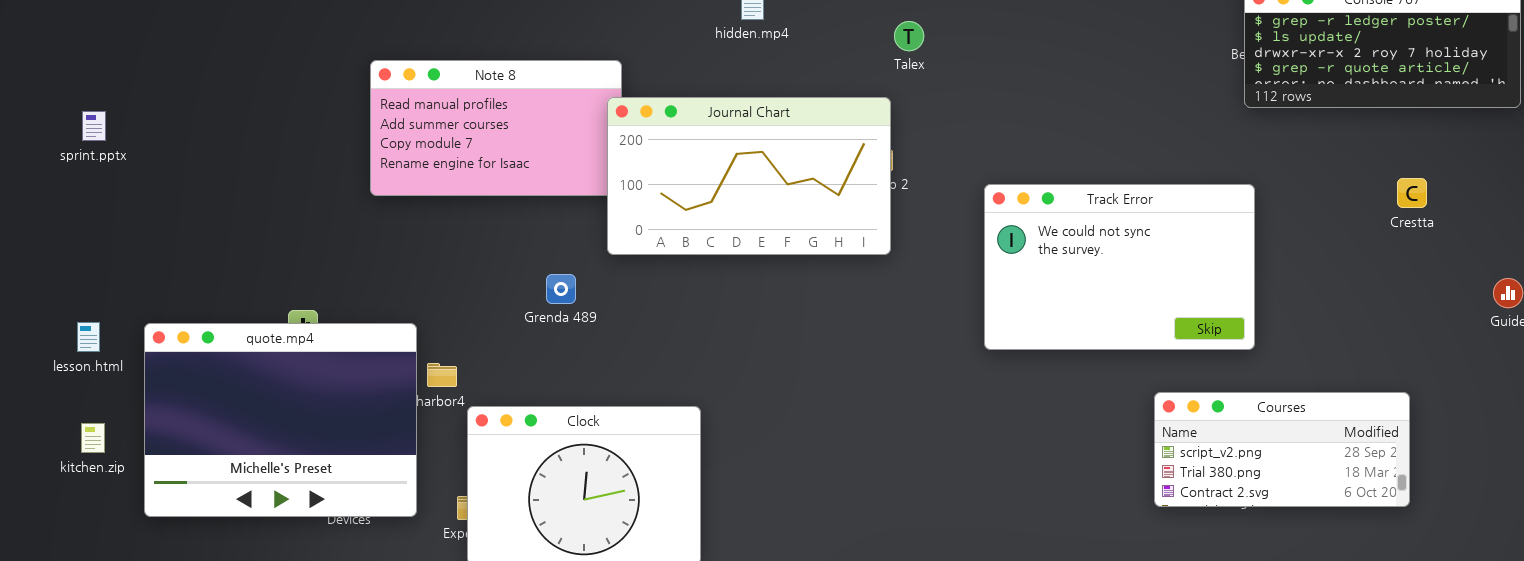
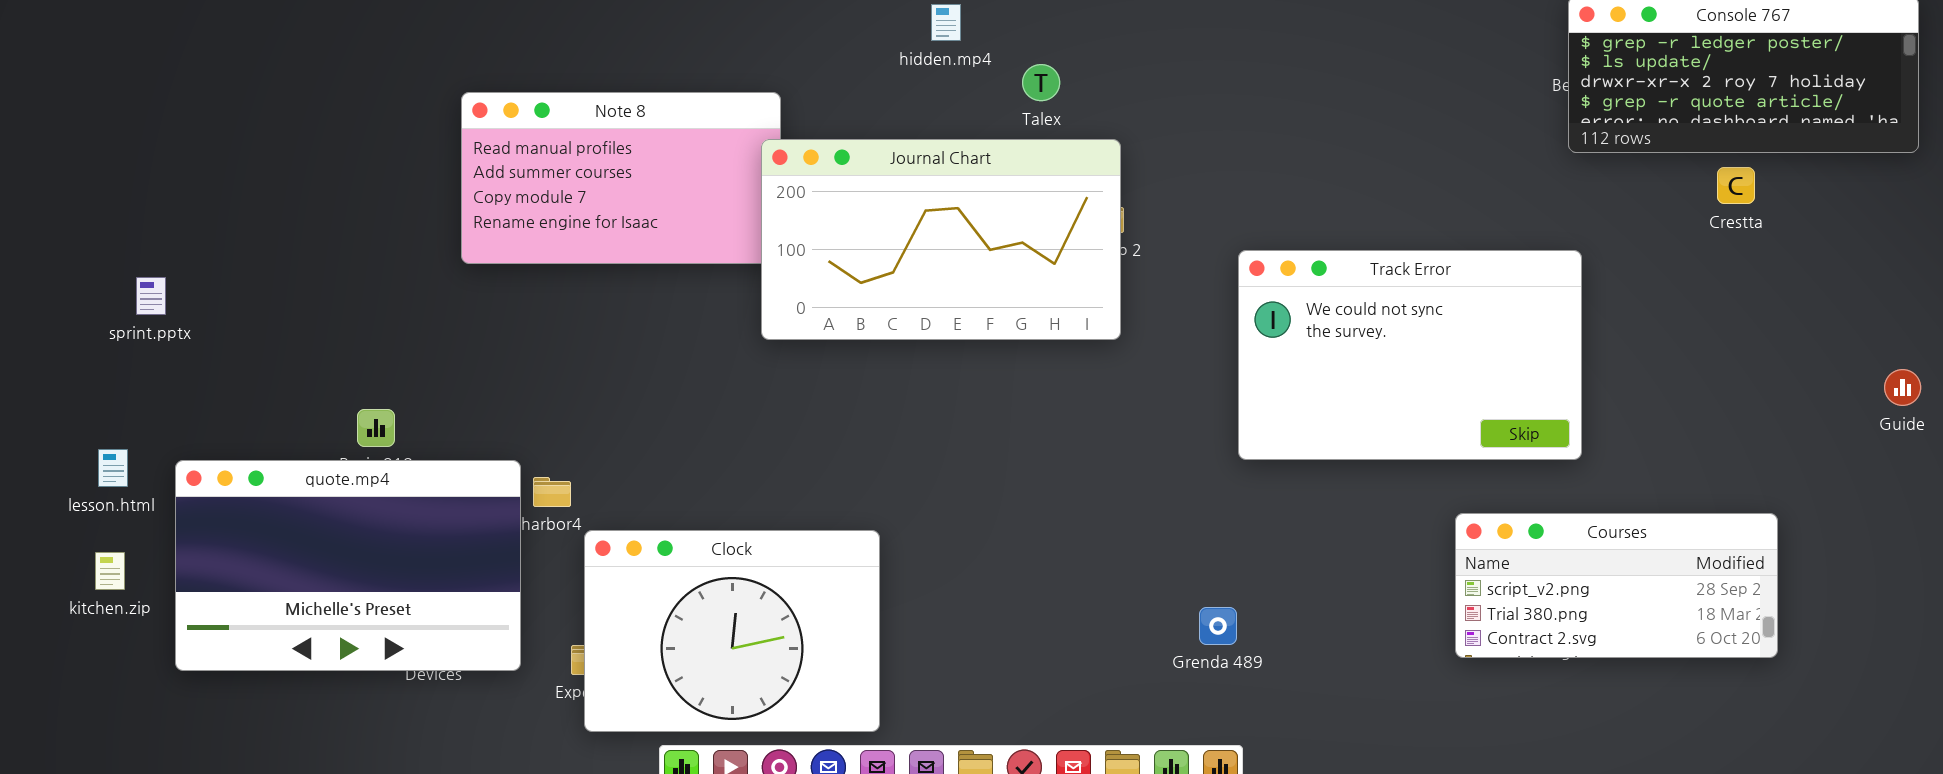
Talex: [894,21,924,51] -> [1022,64,1060,101], moved
sprint.pptx: [82,111,106,141] -> [136,277,166,315], moved
Crestta: [1397,178,1427,208] -> [1717,167,1755,204], moved
Grenda 489: [546,274,576,304] -> [1199,607,1237,645], moved
lesson.html: [77,322,100,352] -> [98,449,128,487], moved
quote.mp4: [144,323,417,517] -> [175,460,521,671], resized

